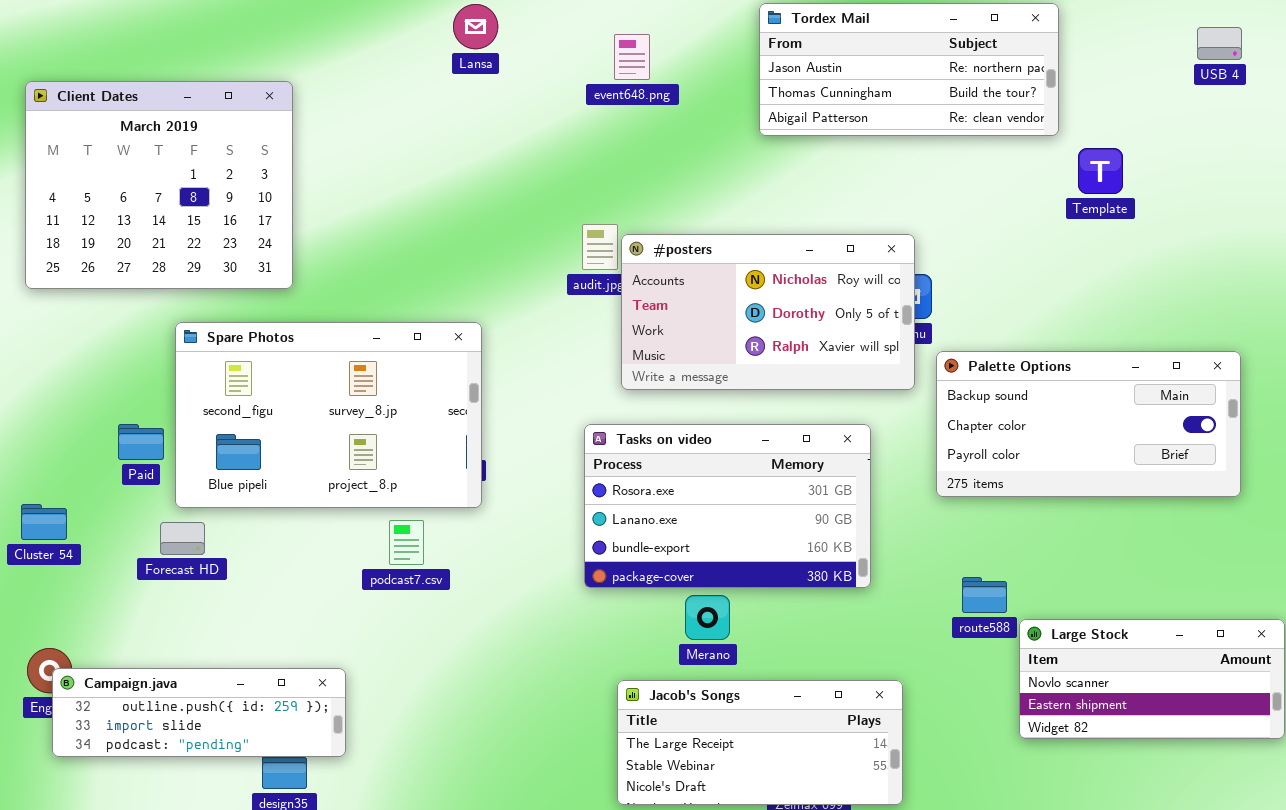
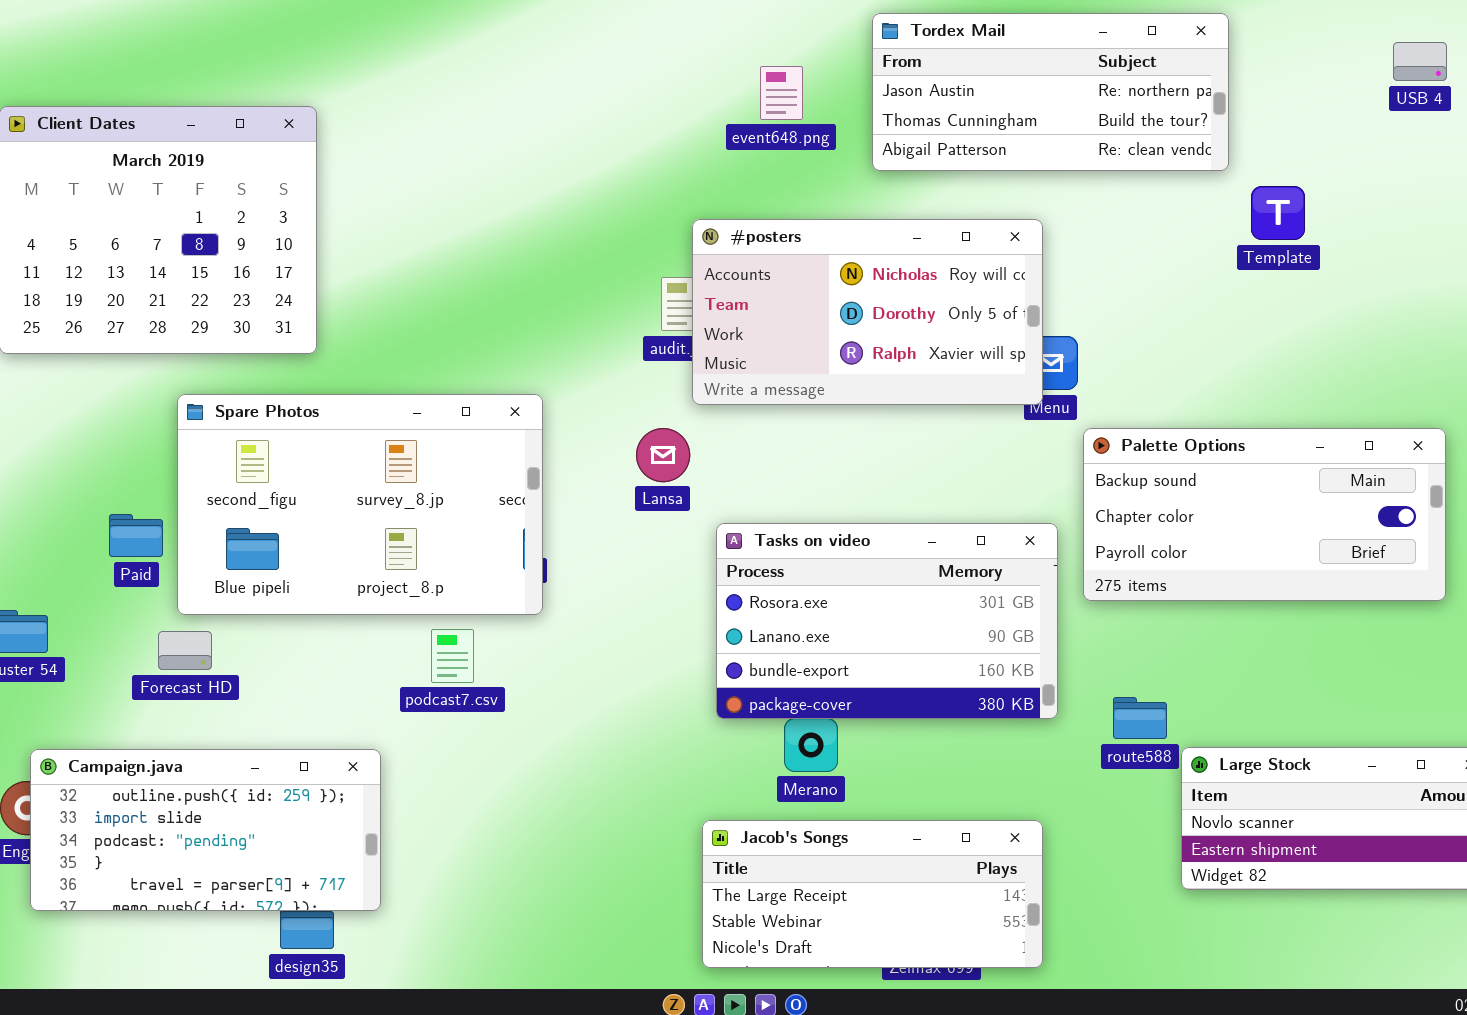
Lansa: [453,4,498,49] -> [636,428,690,482], moved
event648.png: [614,34,650,80] -> [760,66,803,120], moved
#posters: [621,234,915,390] -> [692,219,1043,405], moved
Tasks on video: [584,424,871,588] -> [716,523,1058,719], moved
Campaign.java: [52,668,346,757] -> [30,749,381,911], resized

